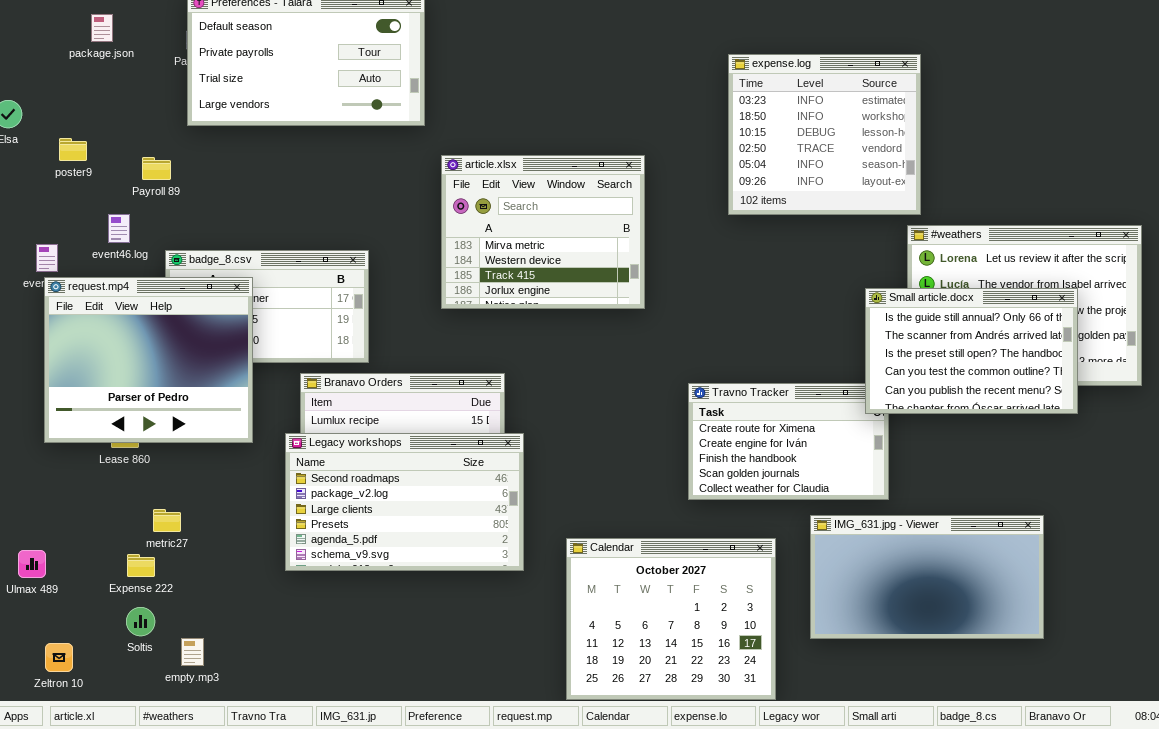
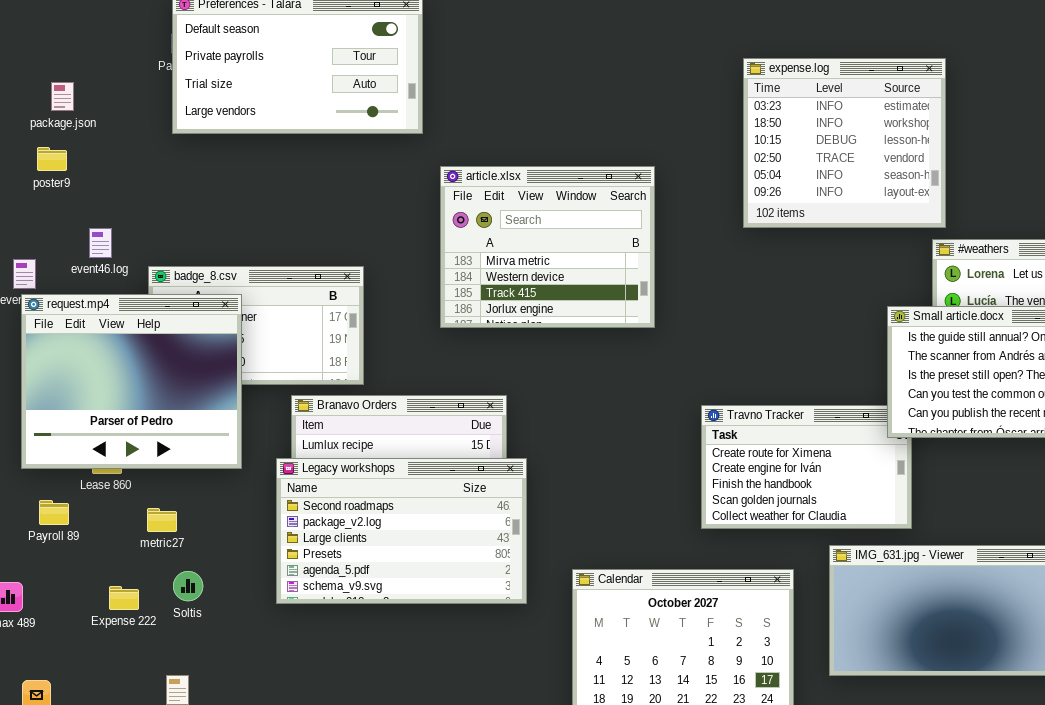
package.json: [91,14,113,42] -> [51,82,74,111], moved
Payroll 89: [142,157,171,180] -> [39,500,69,525], moved
metric27: [153,509,181,532] -> [147,508,177,532], moved
Soltis: [126,607,155,636] -> [173,571,203,601], moved

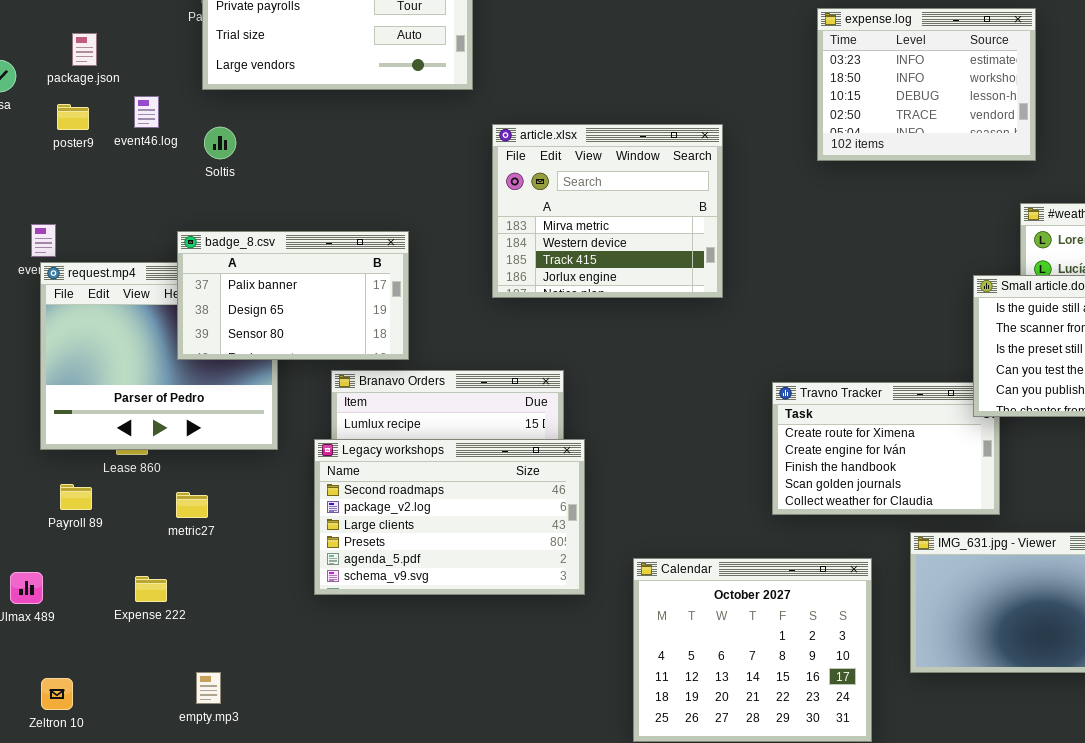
expense.log: [743,58,946,228] -> [817,8,1036,161], resized
event46.log: [89,228,112,258] -> [134,96,159,128], moved
badge_8.csv: [148,266,364,385] -> [177,231,409,360], raised
Soltis: [173,571,203,601] -> [204,127,236,159], moved

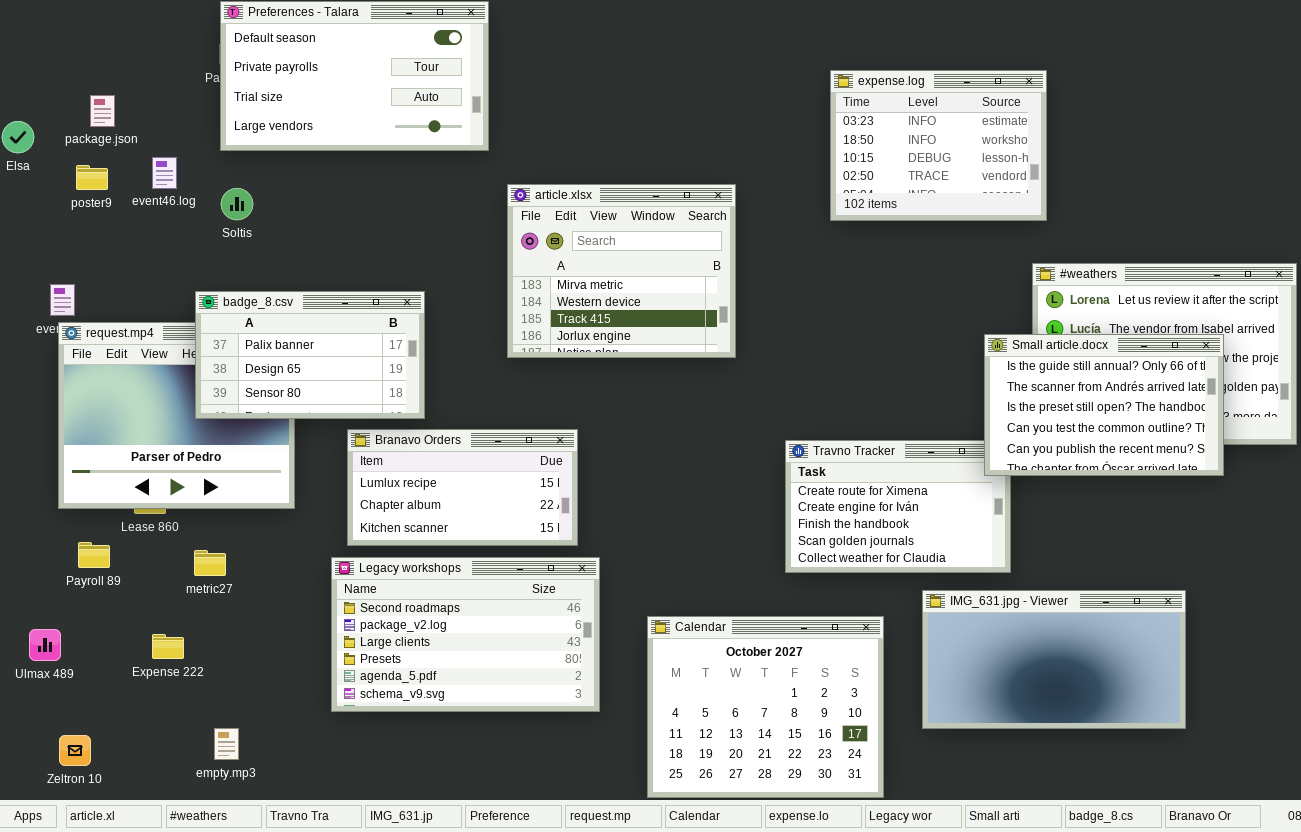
Legacy workshops: [314,439,585,595] -> [331,557,600,712], moved

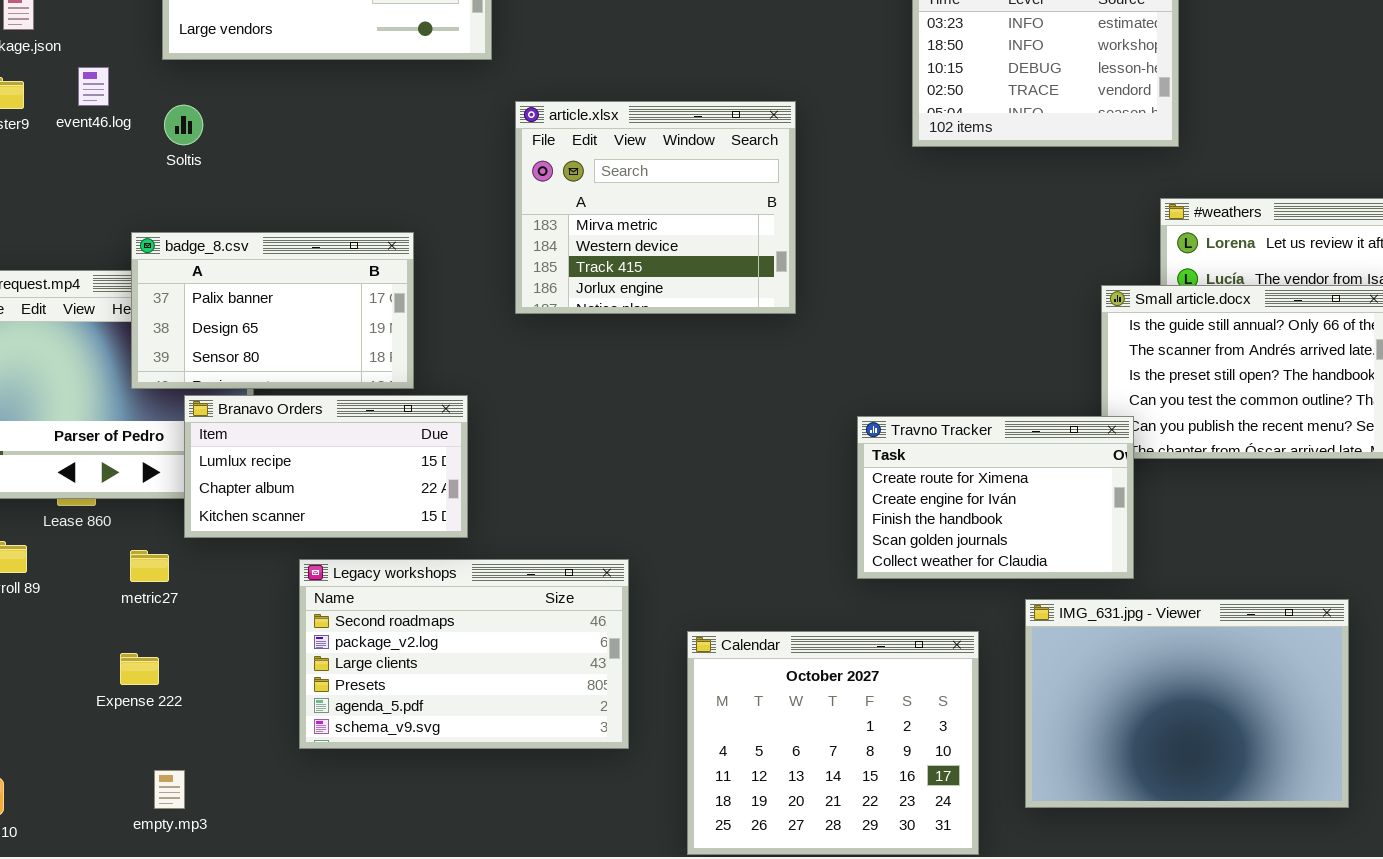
Branavo Orders: [347,429,578,546] -> [184,395,468,538], moved
Travno Tracker: [785,440,1011,573] -> [857,416,1134,579], raised
IMG_631.jpg - Viewer: [922,590,1186,729] -> [1025,599,1349,808], resized
Expense 222: [152,634,184,659] -> [120,653,159,685], moved

